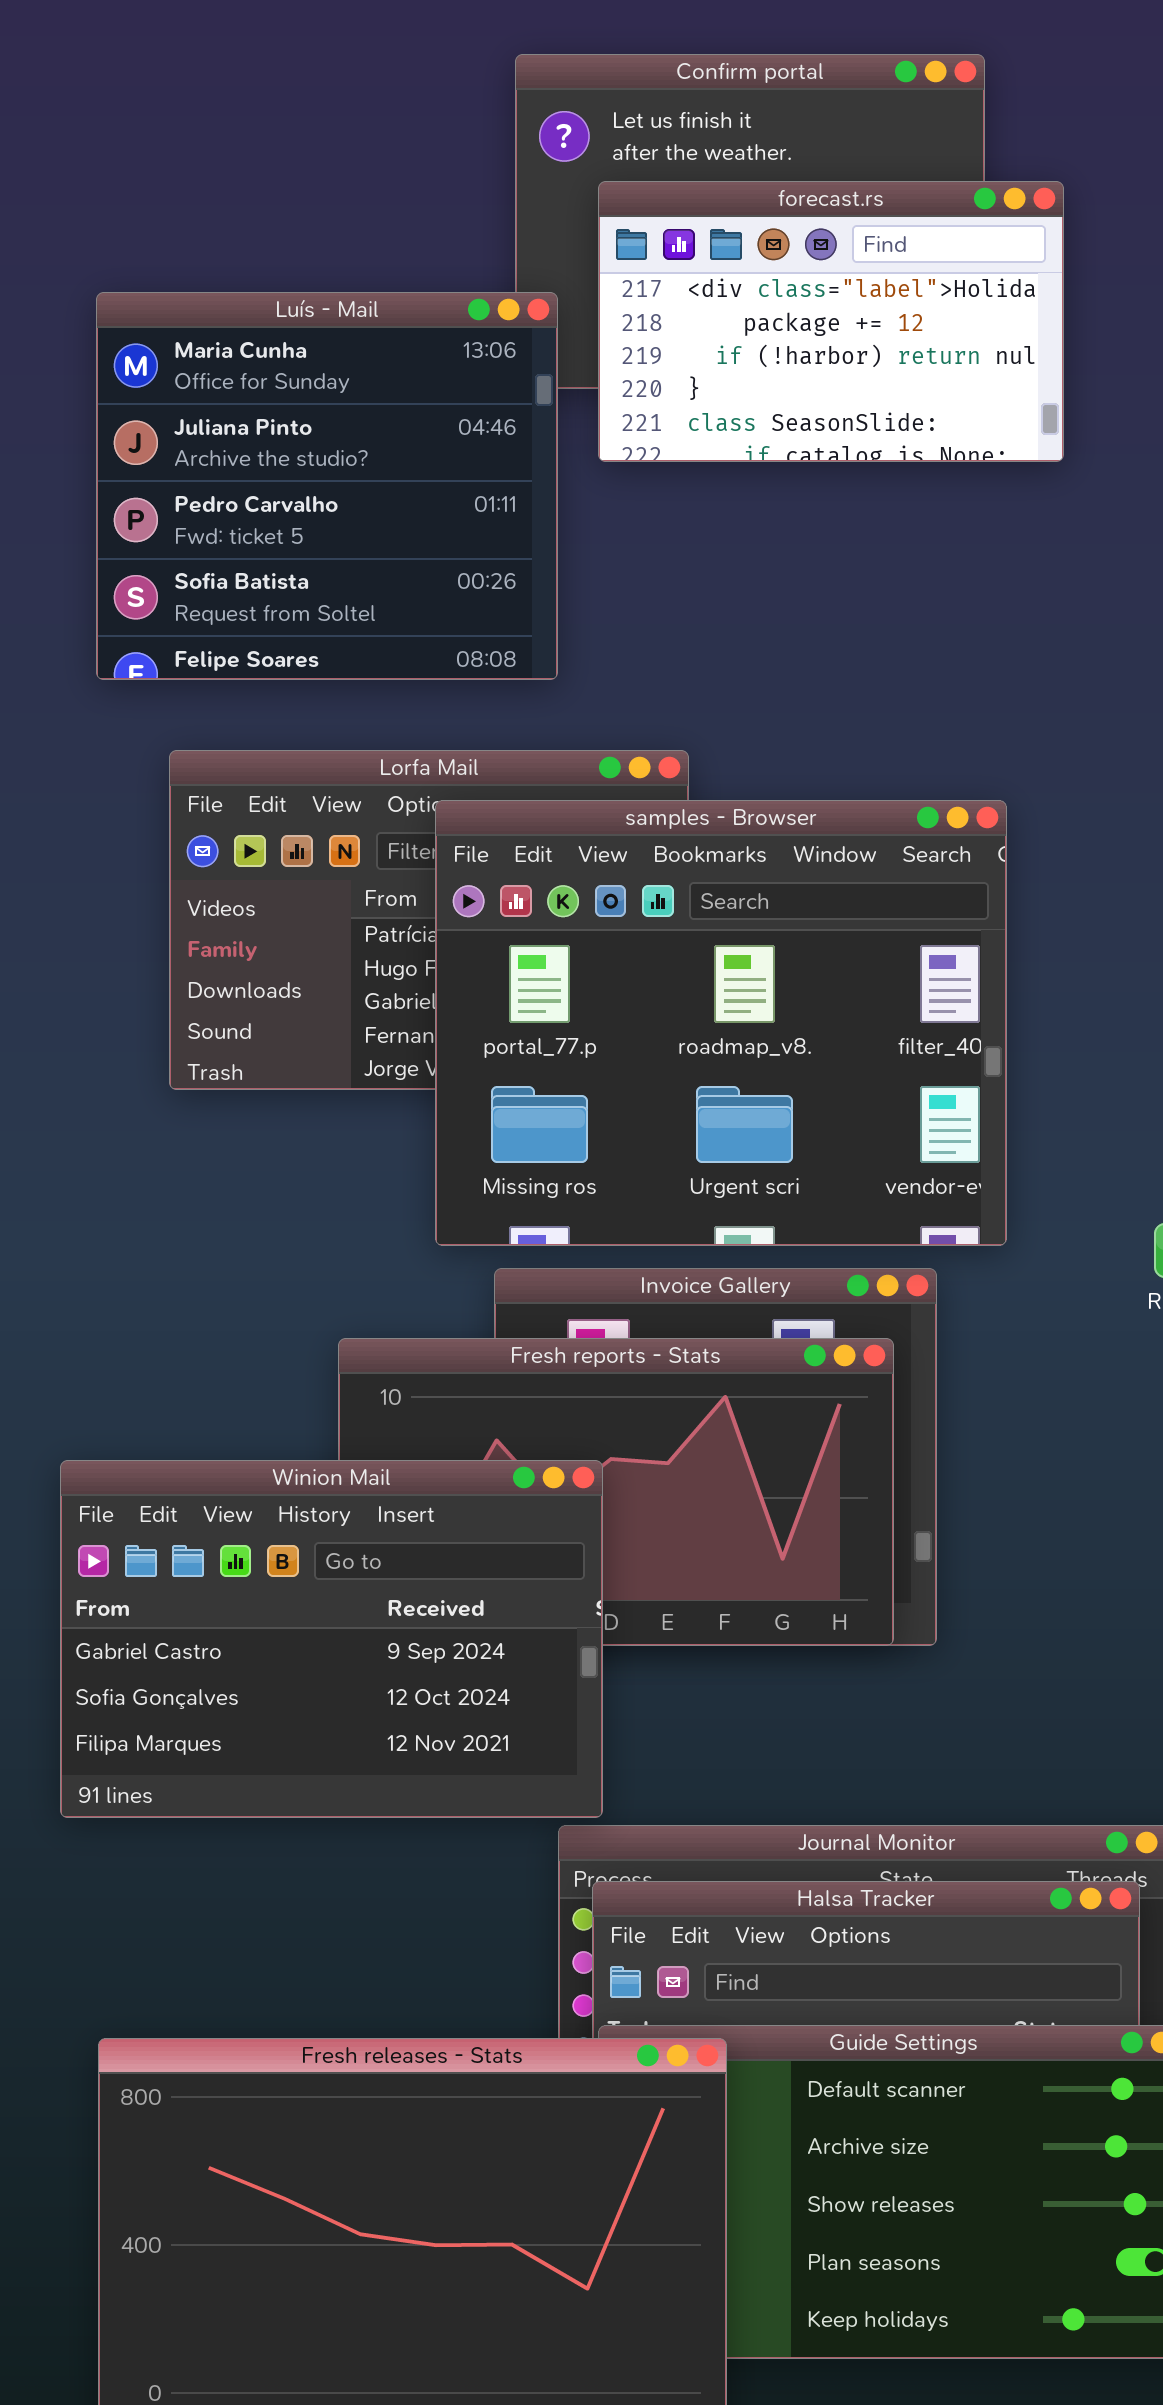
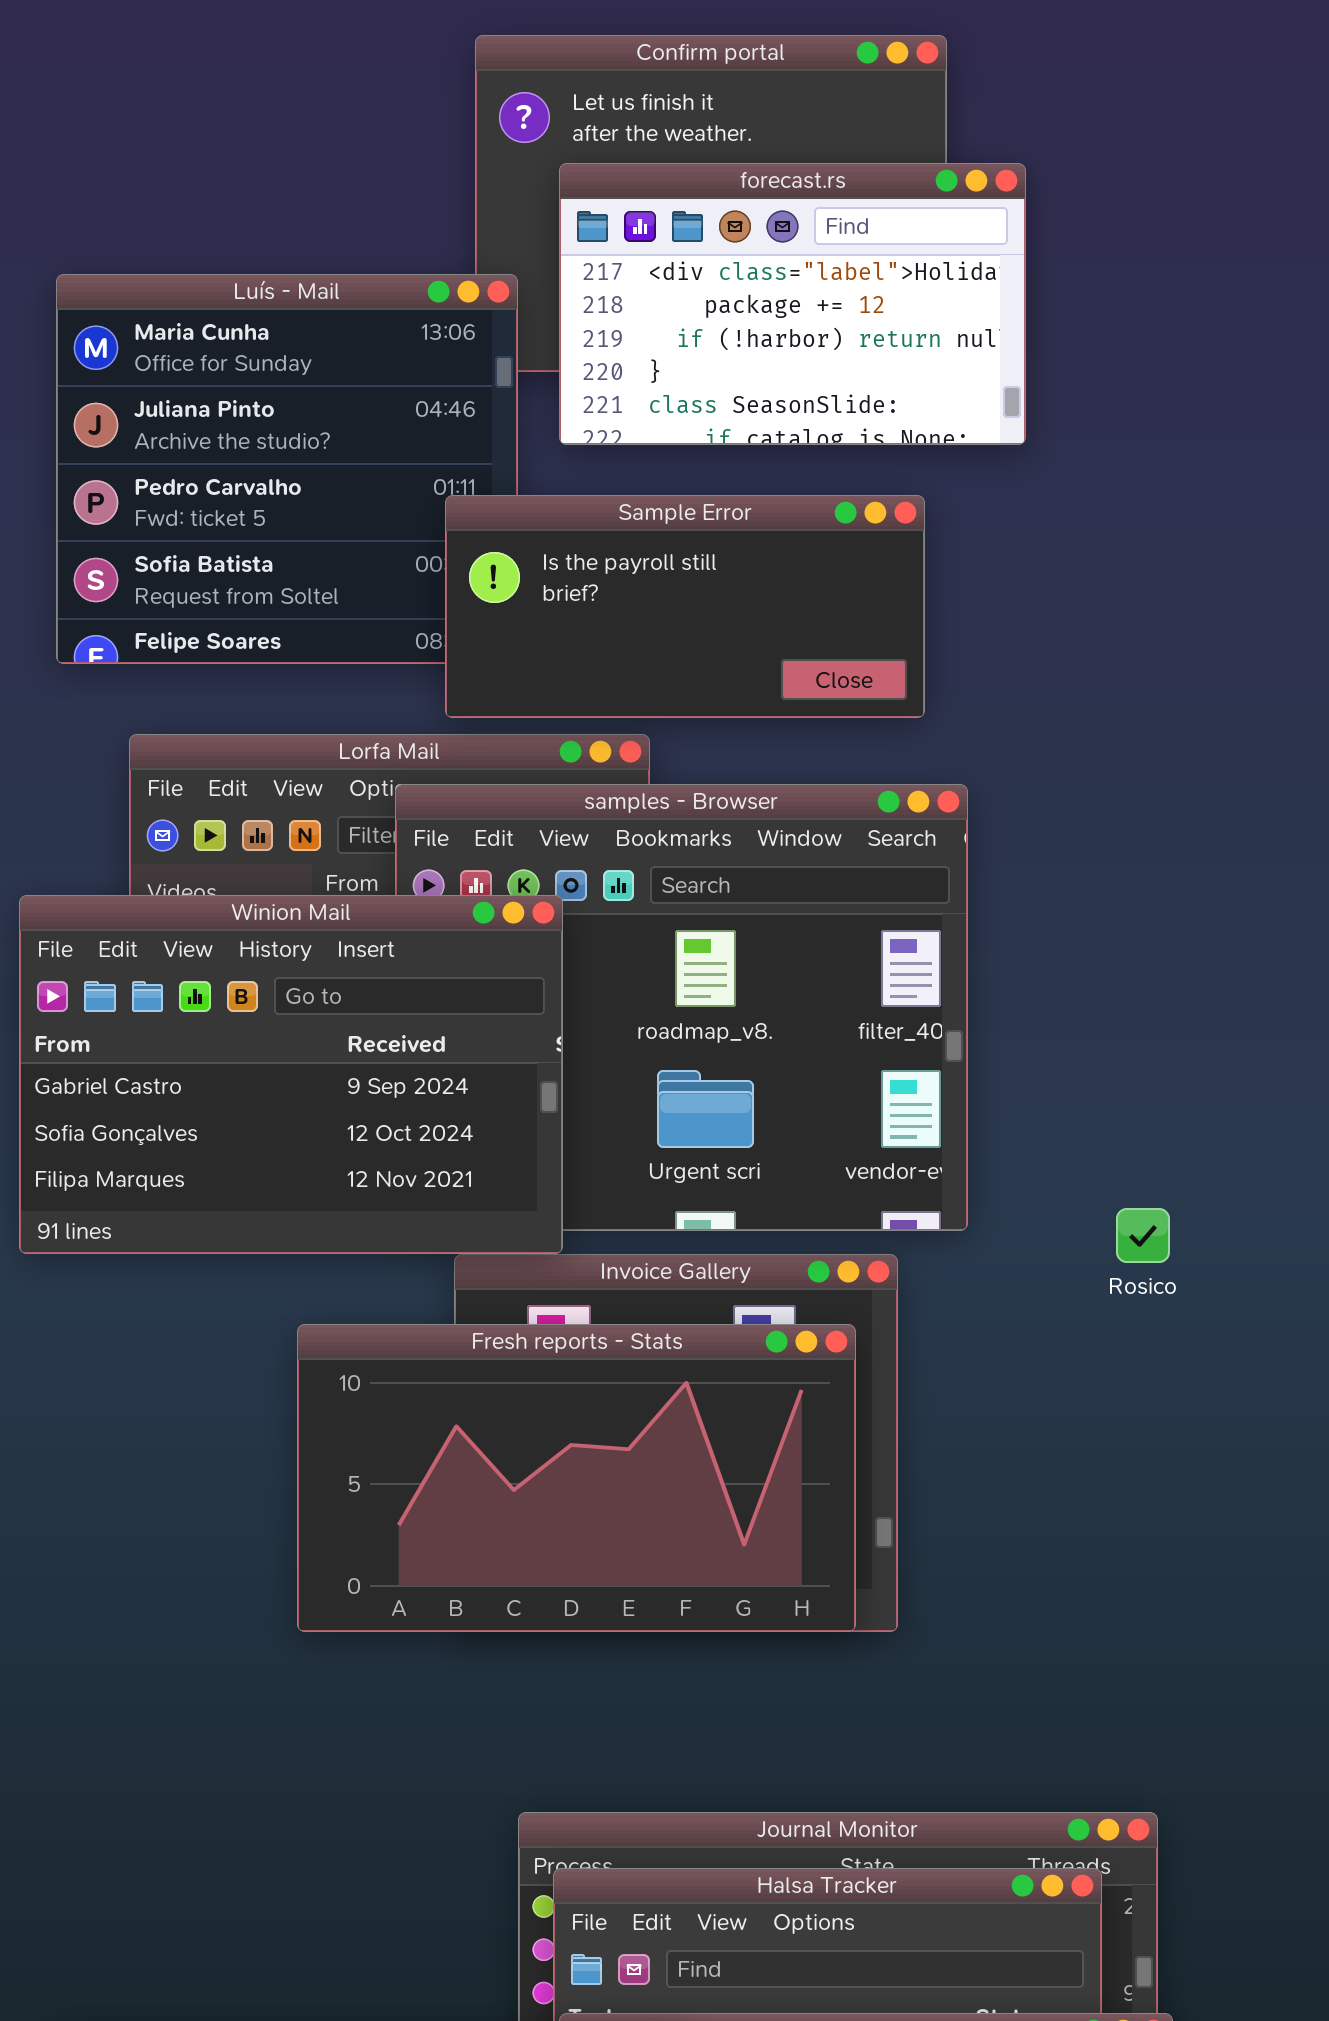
Sample Error: none -> [445,495,925,718], opened
Winion Mail: [60,1460,603,1818] -> [19,895,563,1254], moved

